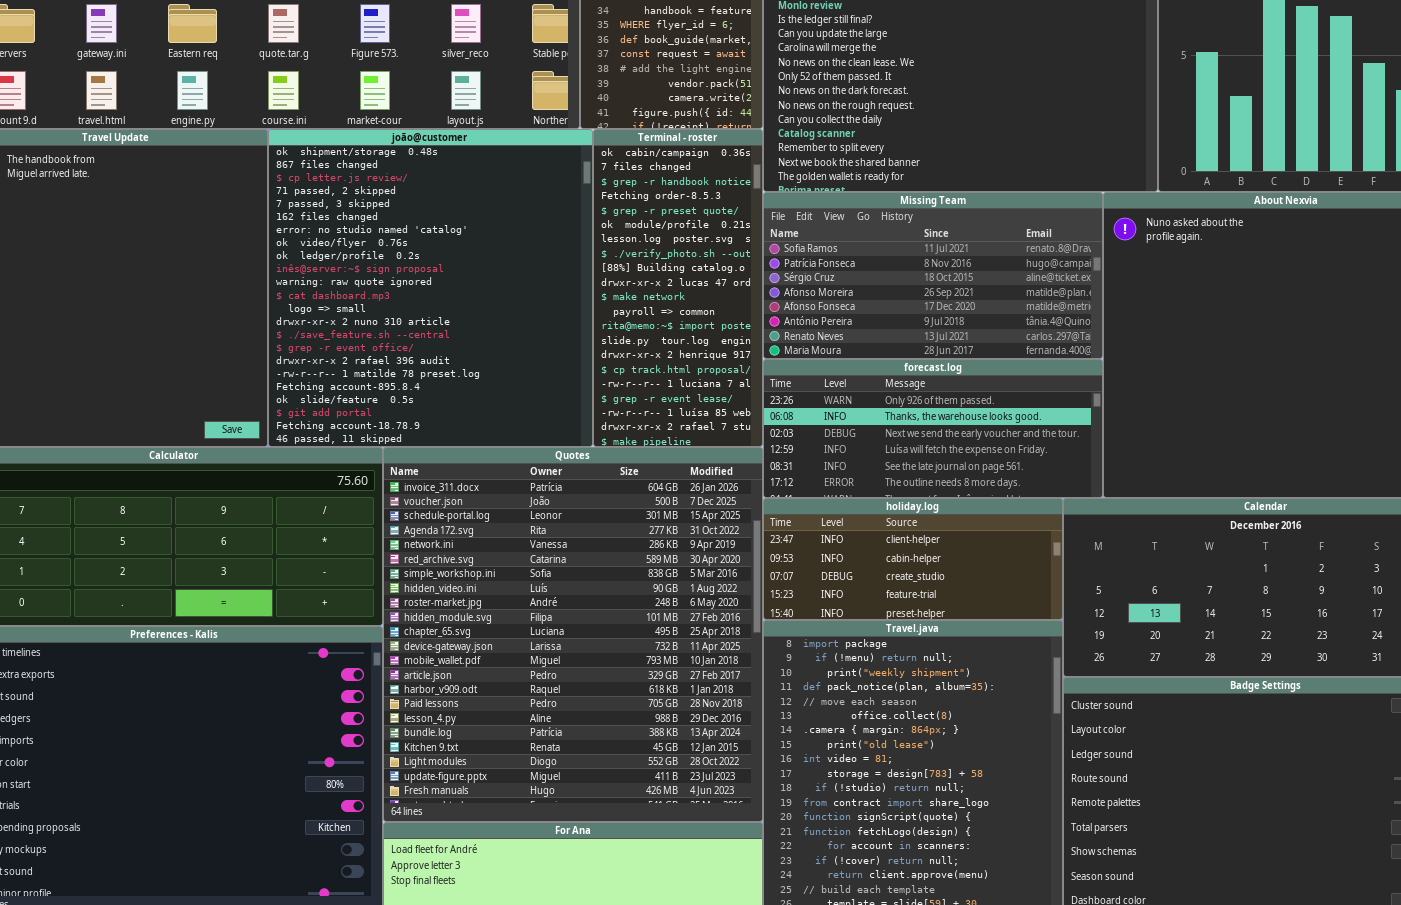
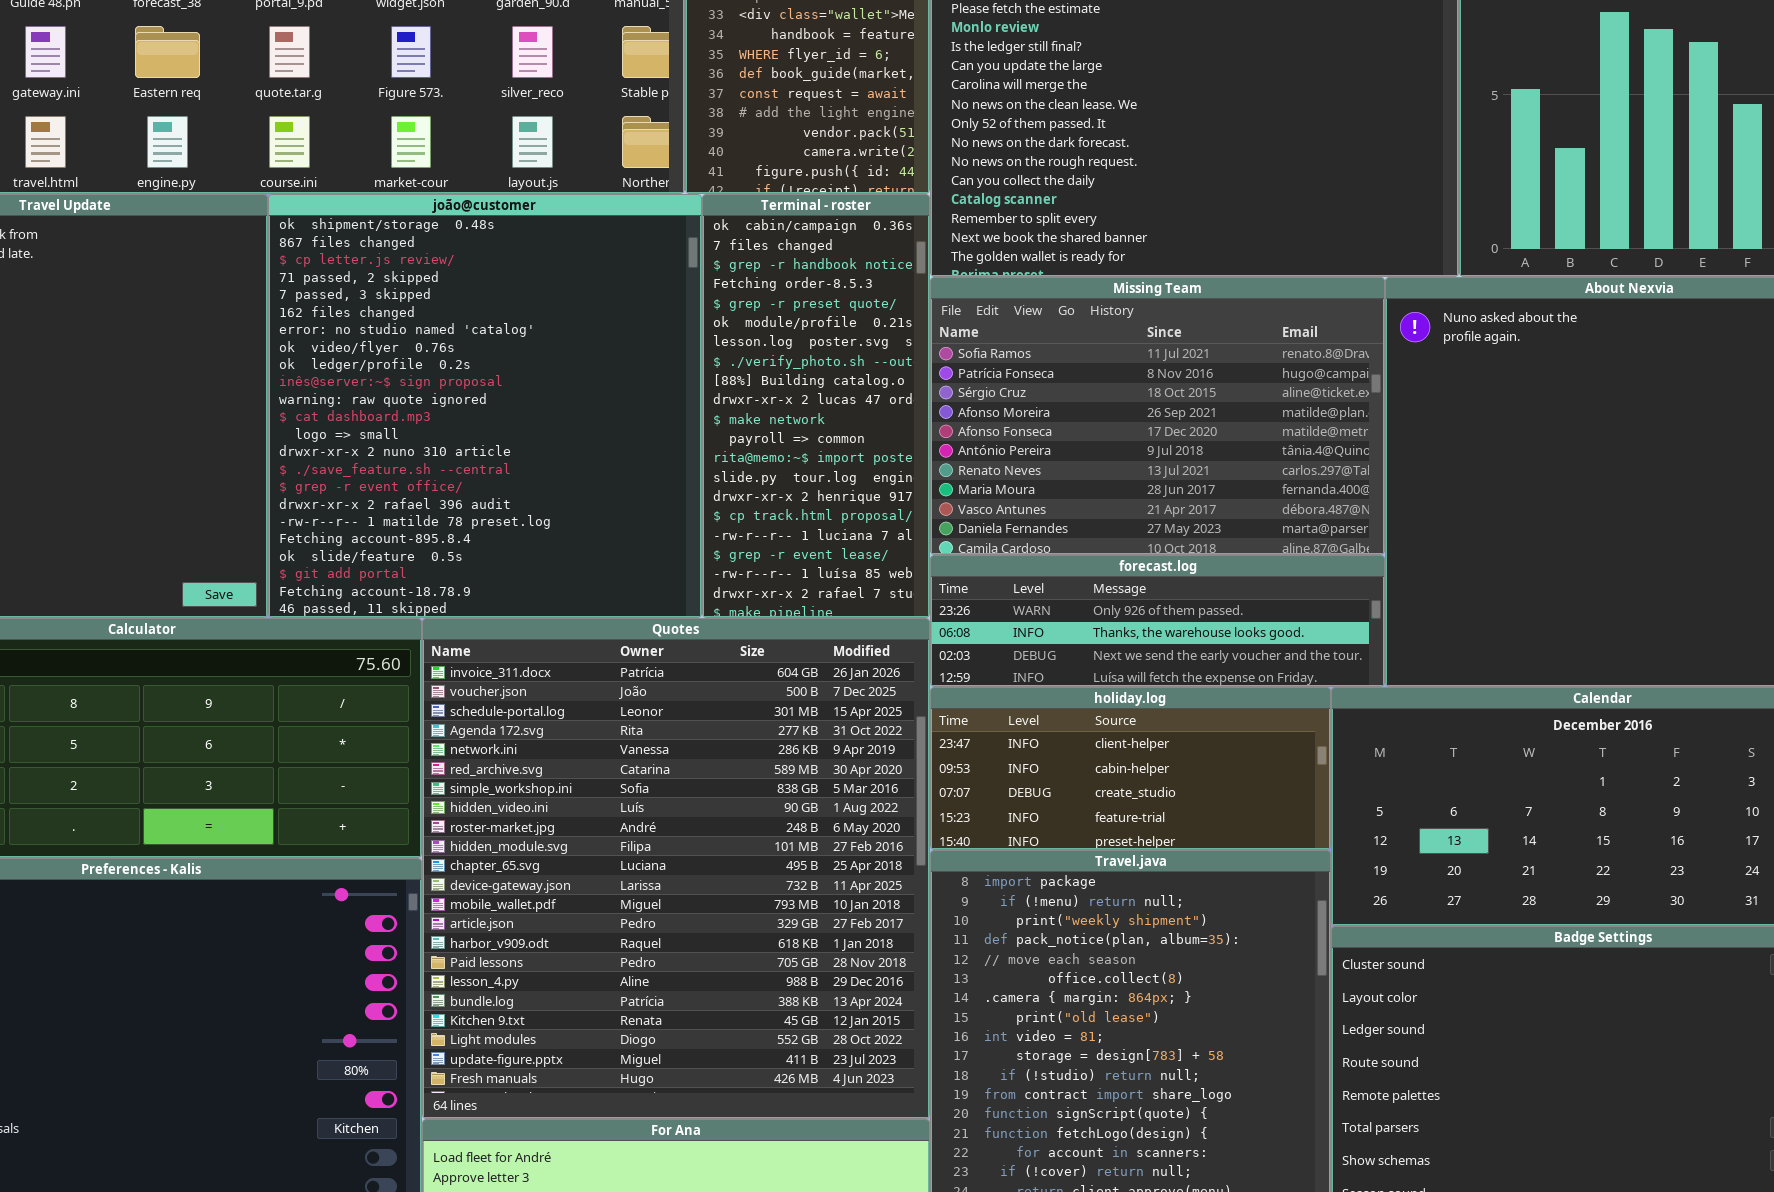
Missing Team: [763,192,1103,359] -> [930,277,1385,555], resized
forecast.log: [763,359,1103,498] -> [930,555,1385,687], resized

